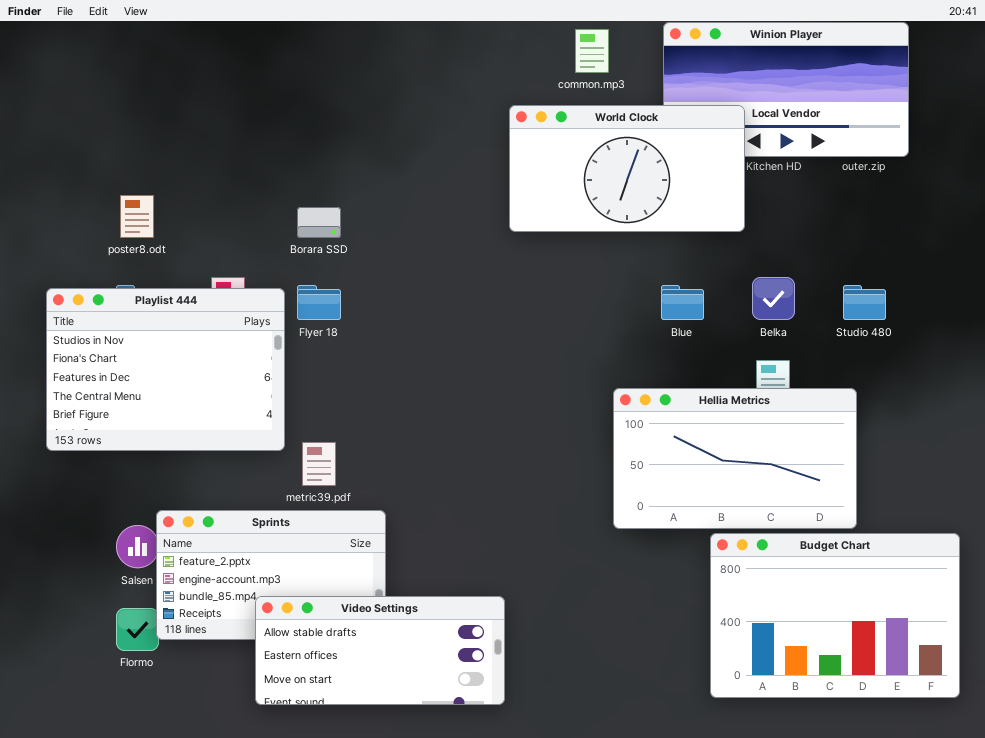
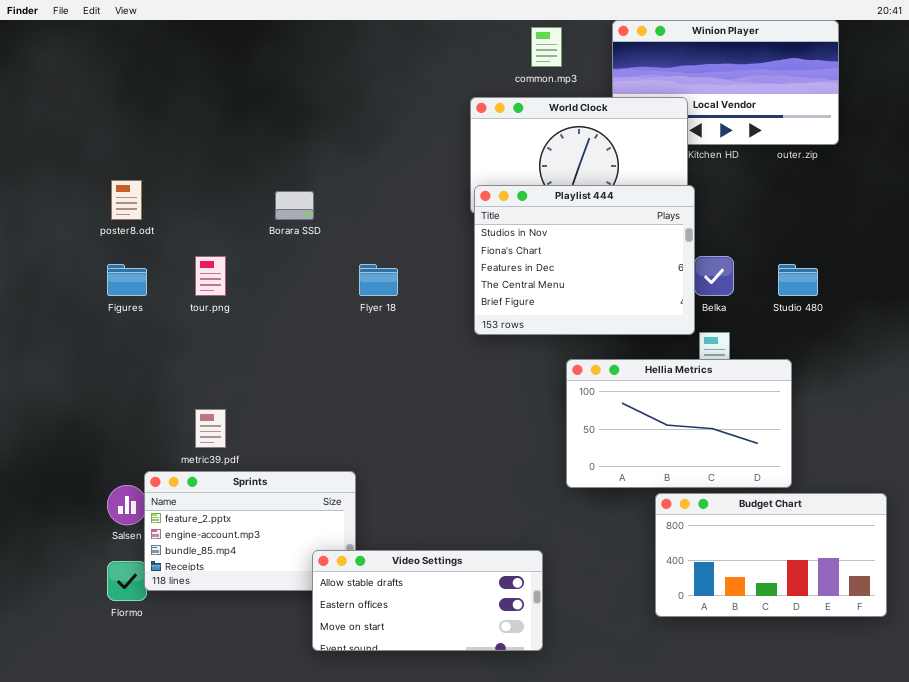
Flyer 18: [297,285,341,320] -> [359,264,398,296], moved
Playlist 444: [46,288,285,451] -> [474,185,695,335], moved
metric39.pdf: [302,442,336,486] -> [195,409,226,448], moved
Budget Chart: [710,533,960,698] -> [655,493,887,617], resized
Video Settings: [255,596,505,705] -> [312,550,543,651], moved

